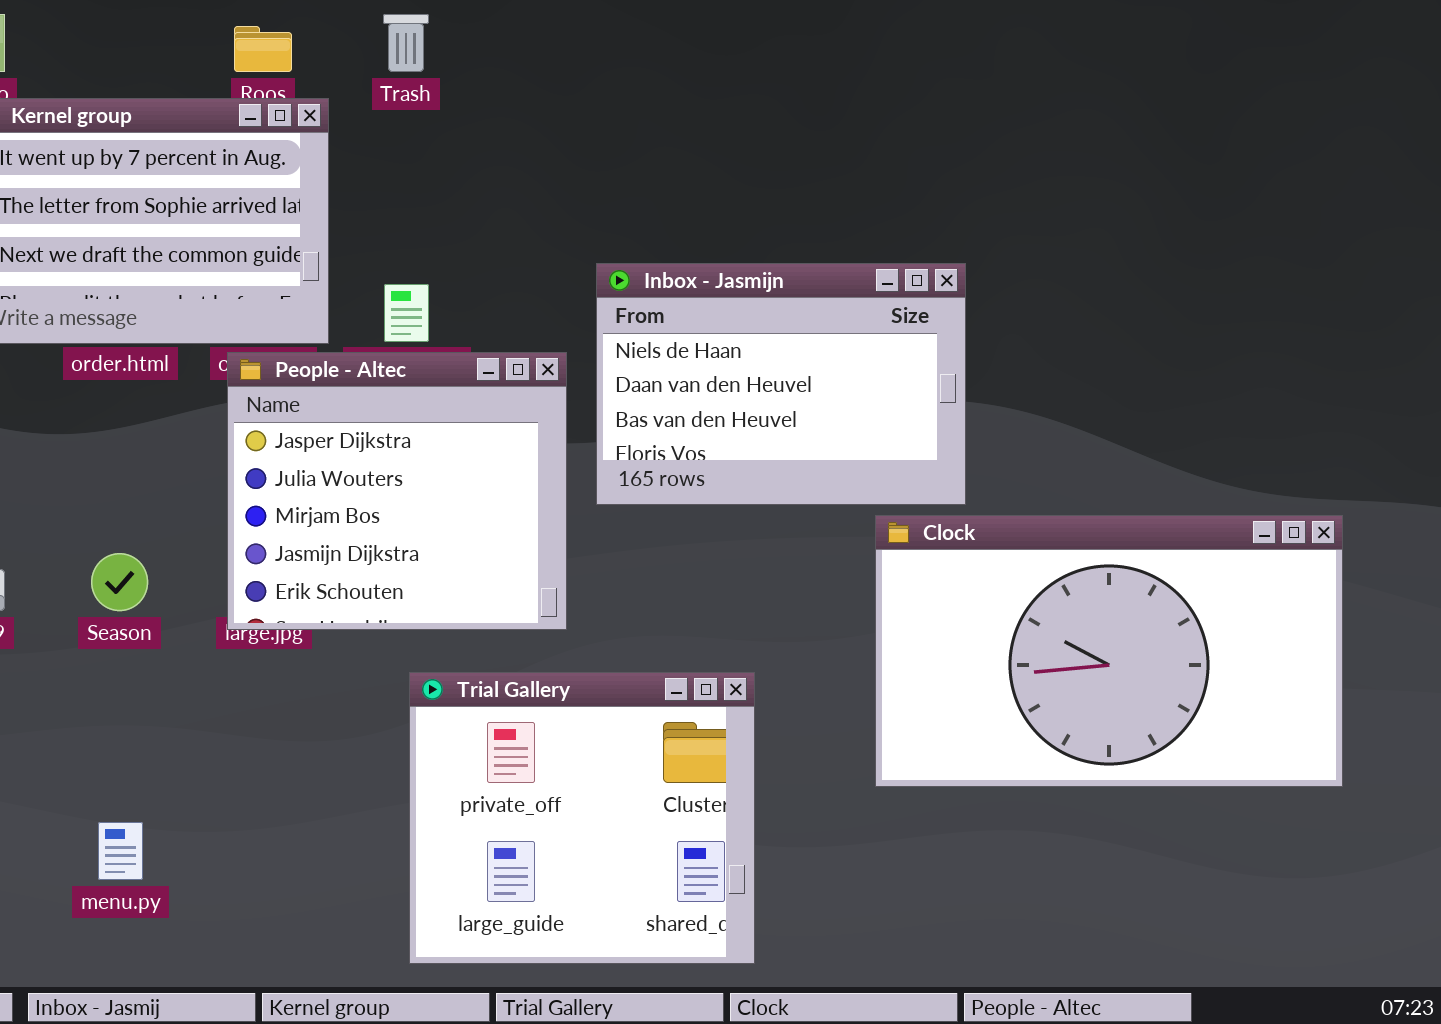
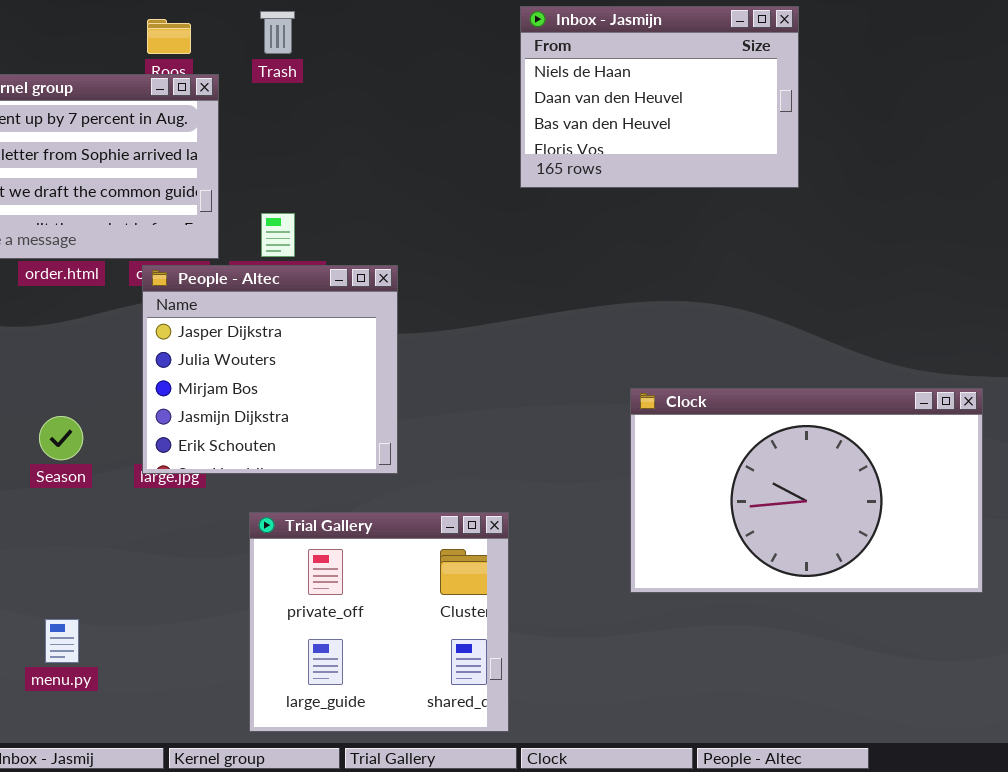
Inbox - Jasmijn: [596,263,966,505] -> [520,6,799,188], moved
Trial Gallery: [409,672,755,964] -> [249,512,509,732], moved

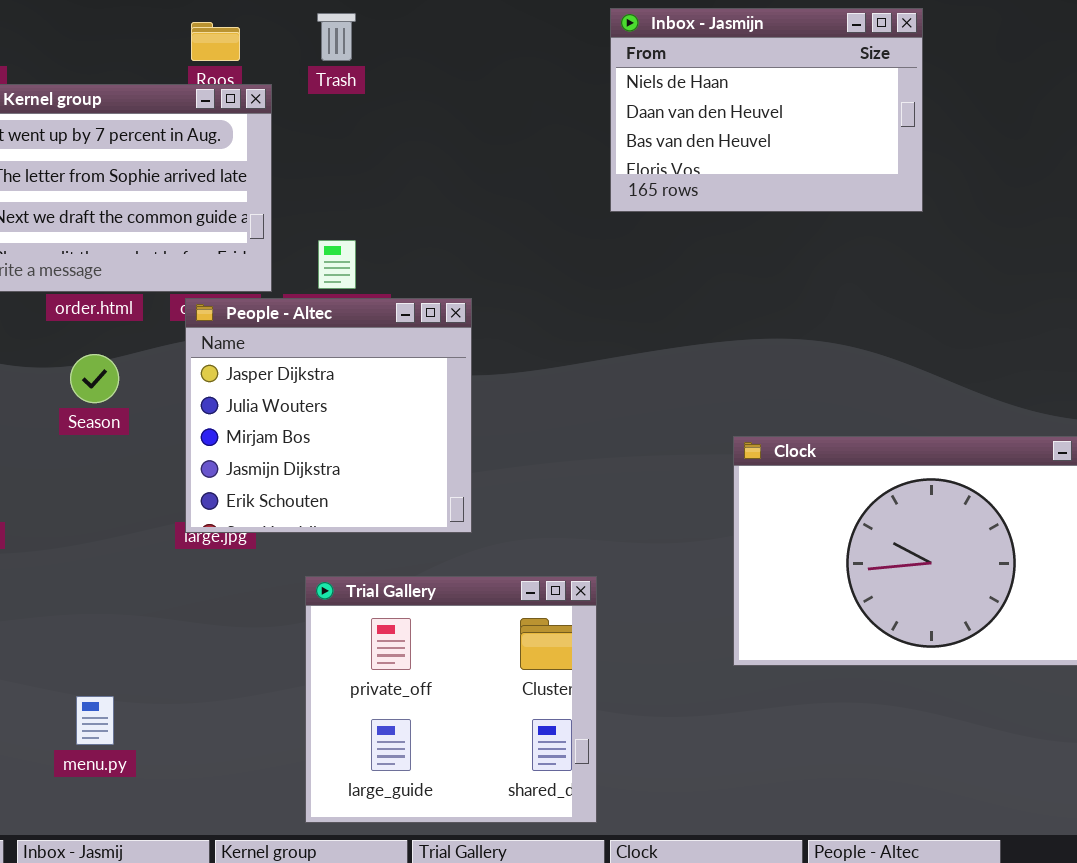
Season: [39,416,83,460] -> [70,354,119,403], moved

